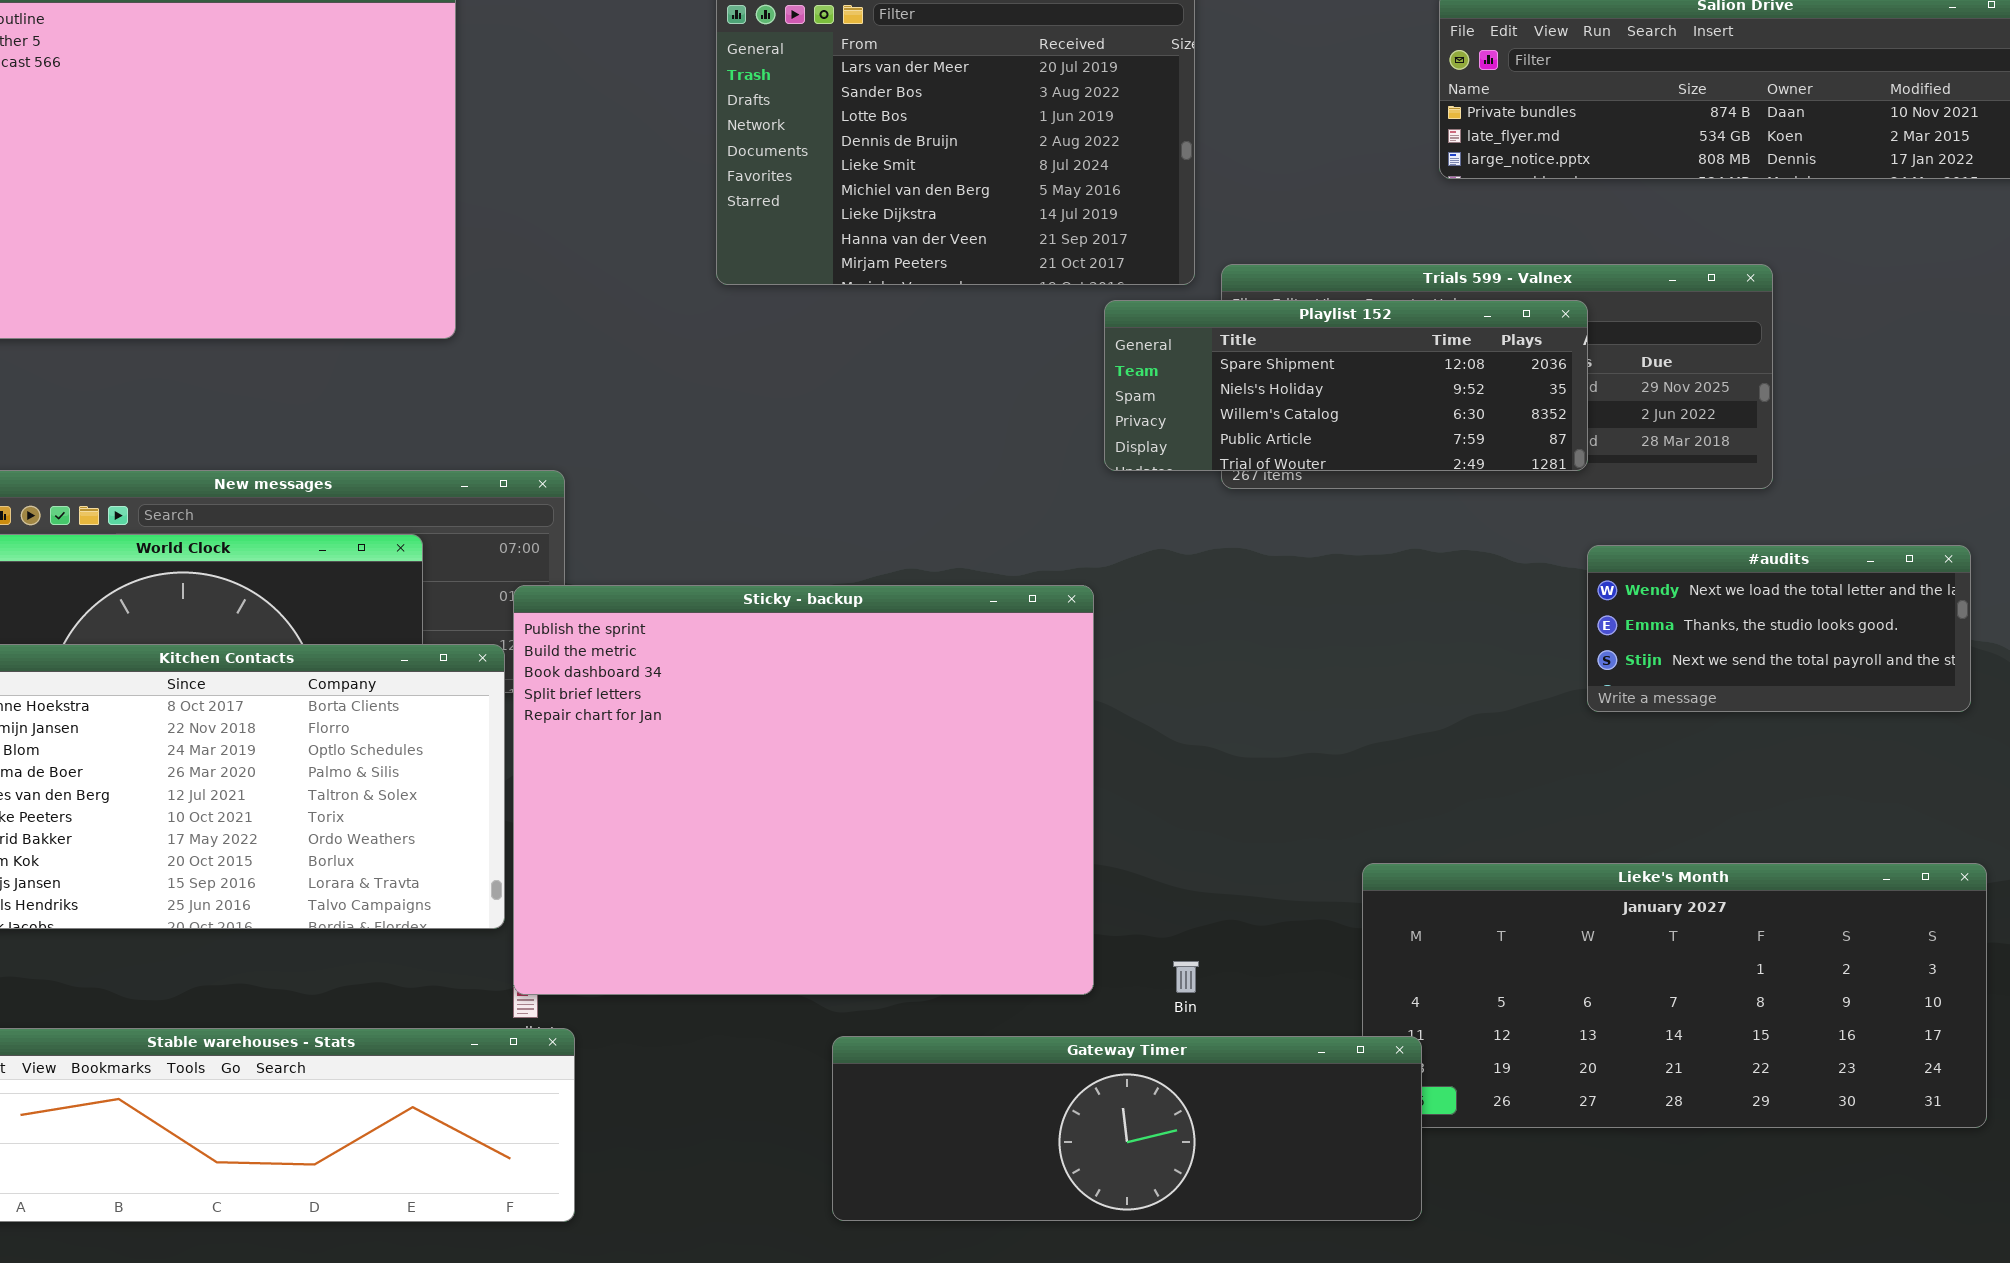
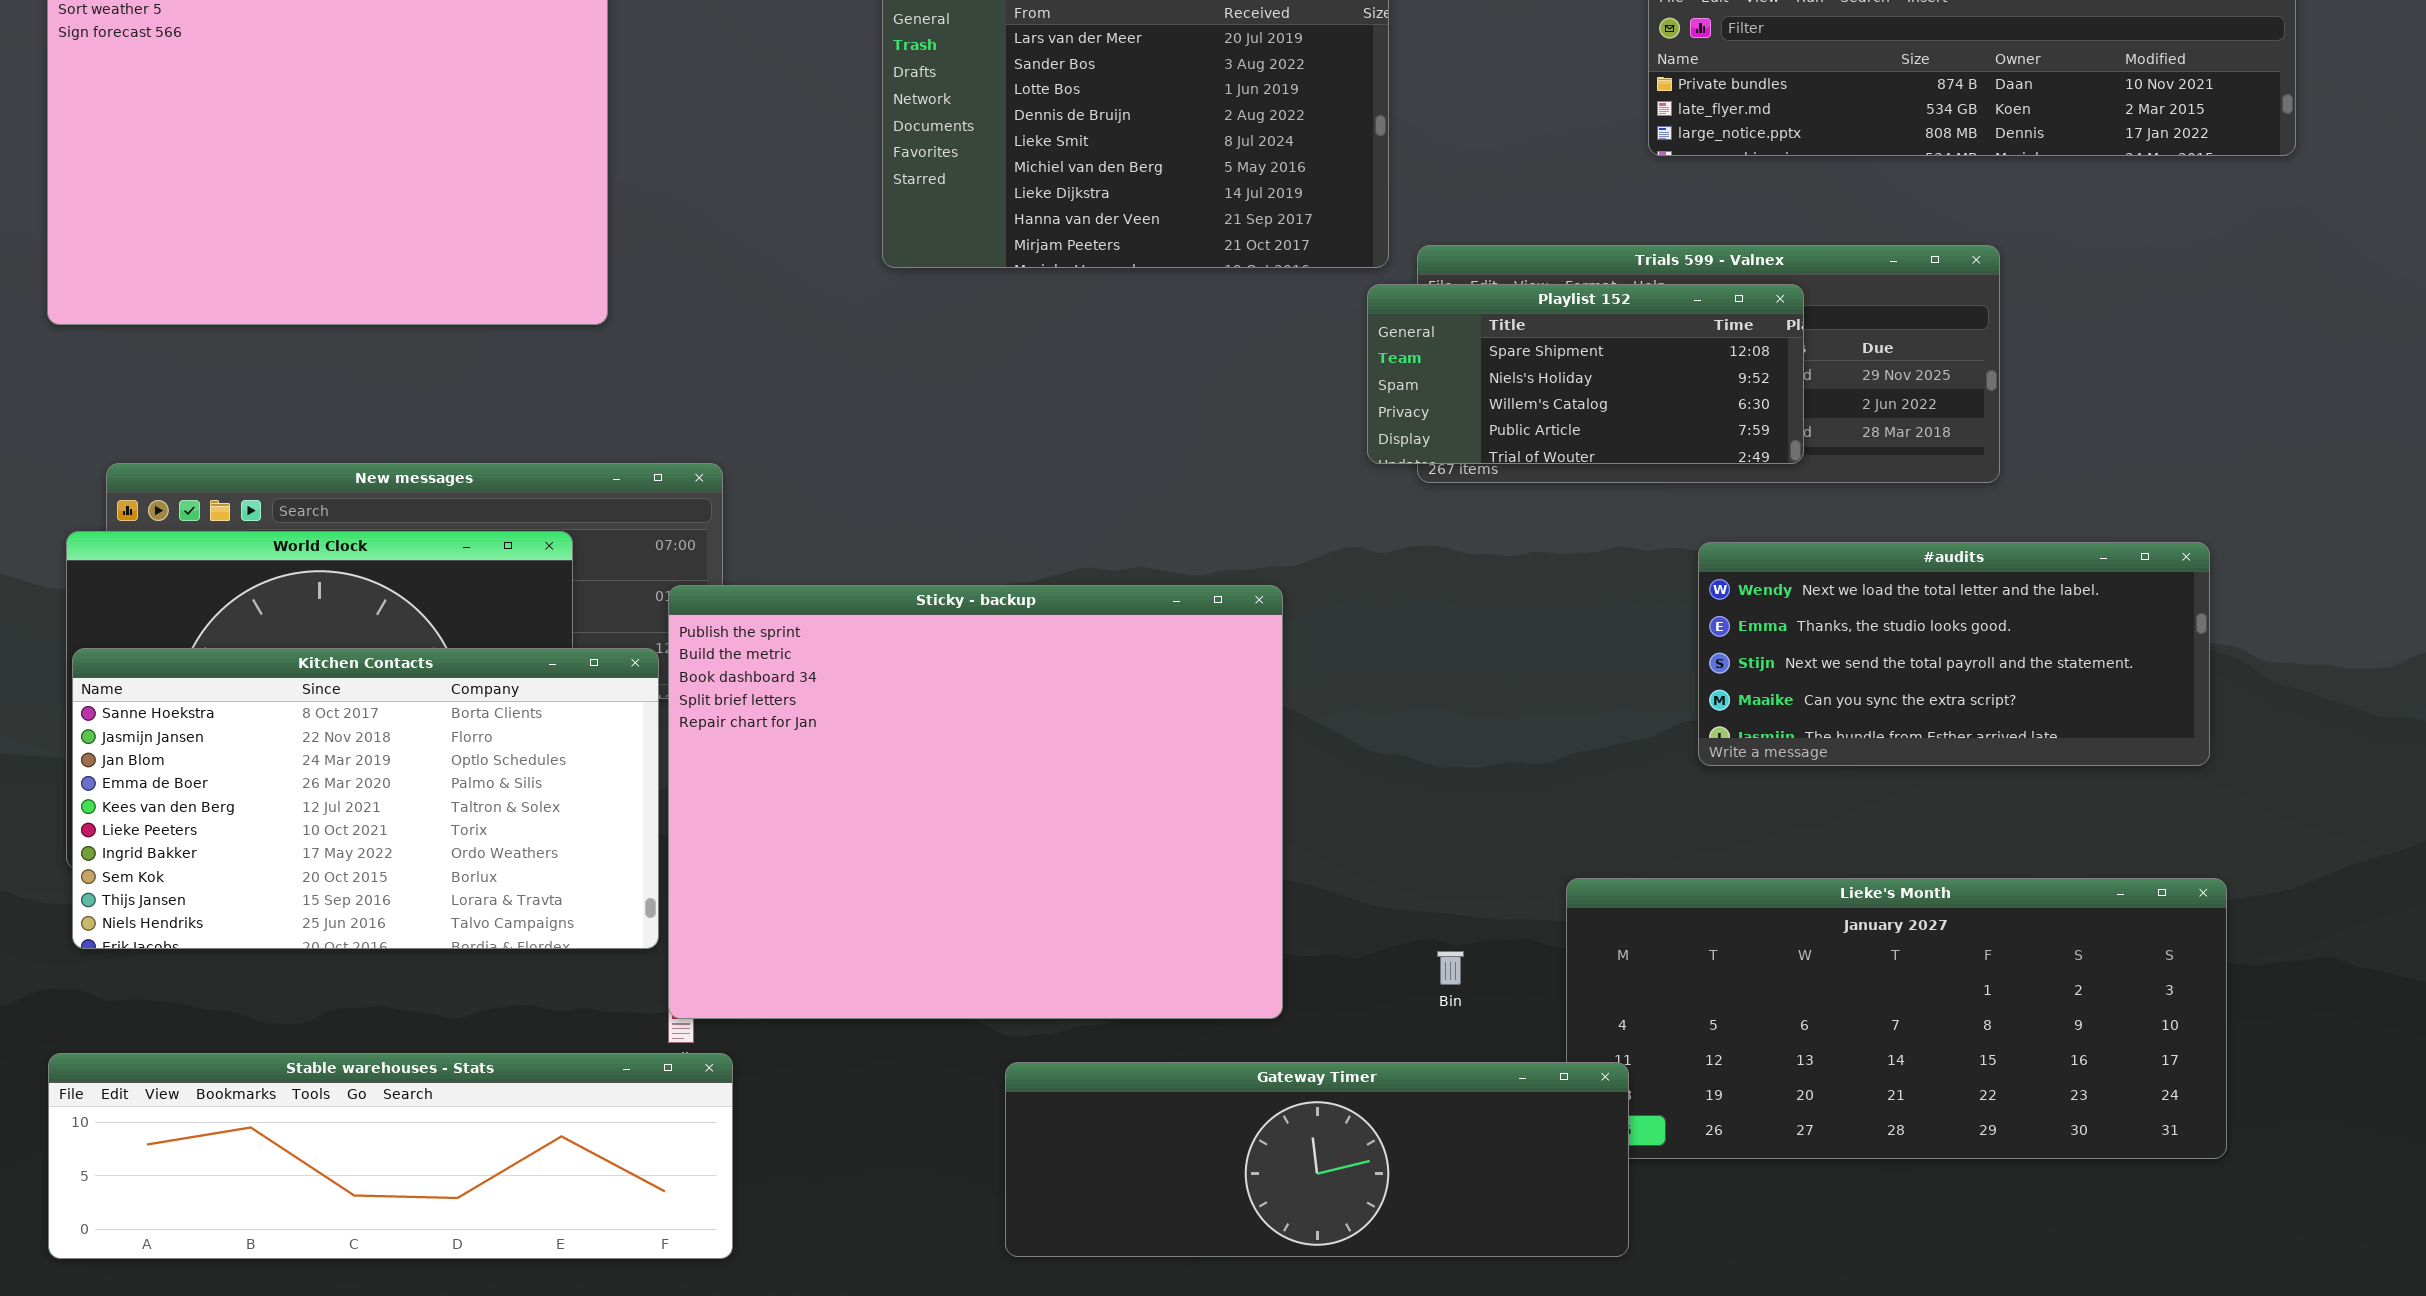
Playlist 152: [1104,300,1588,471] -> [1367,284,1804,464], resized
#audits: [1587,545,1971,712] -> [1698,542,2210,766], resized
Bin: [1173,961,1199,993] -> [1437,951,1464,985], moved

